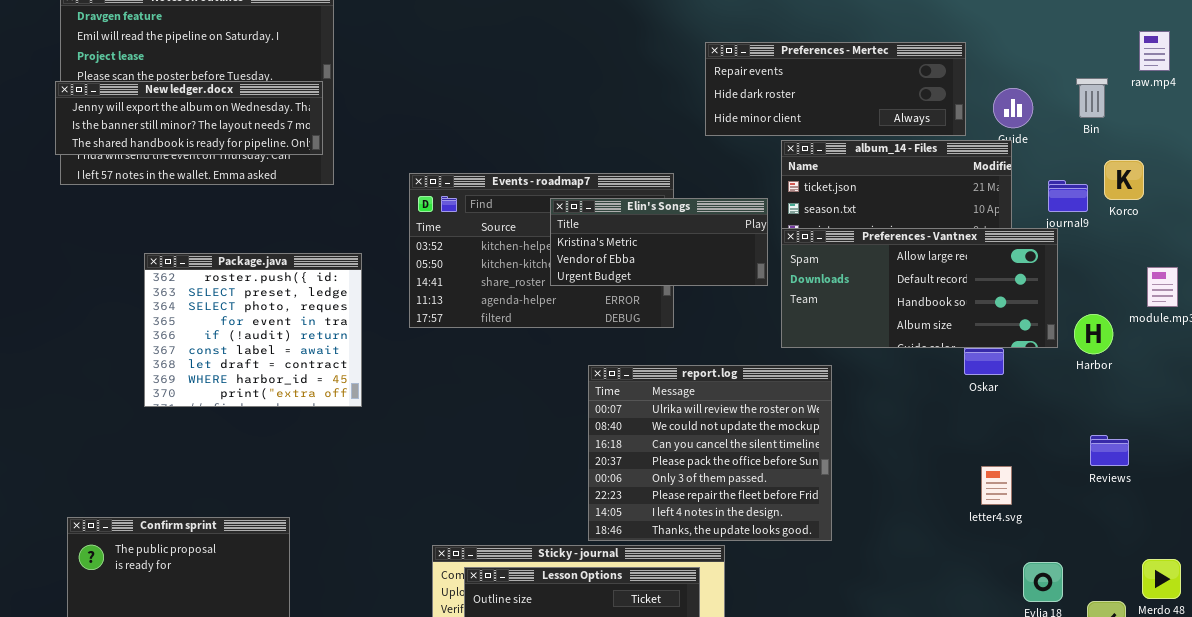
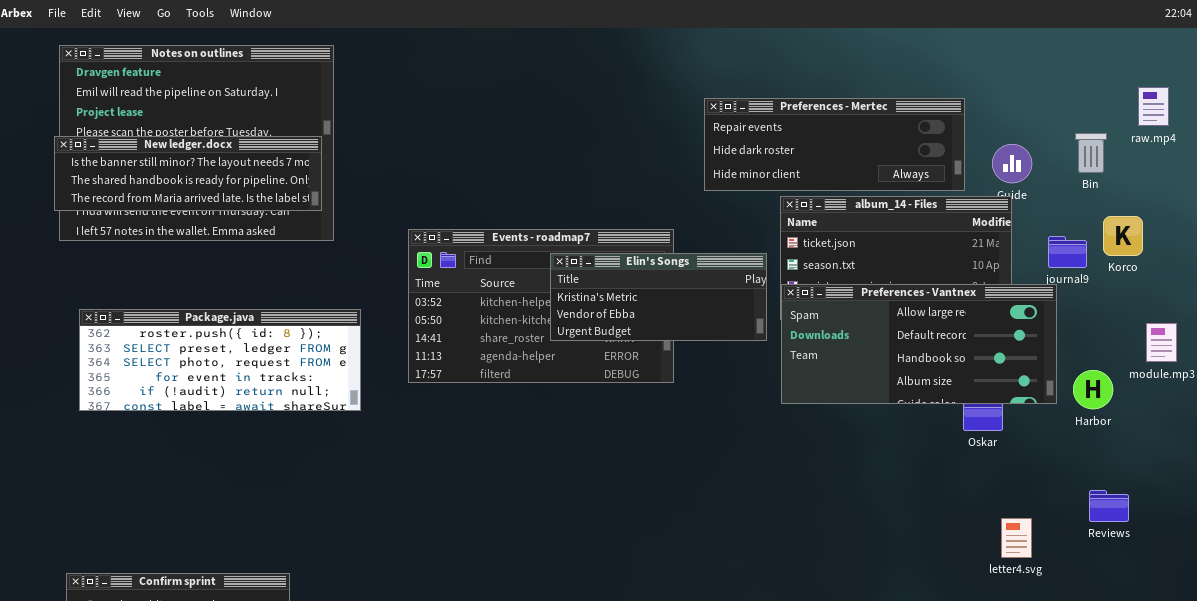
New ledger.docx: [55,81,323,155] -> [54,136,322,211], scrolled down 1 row
Package.java: [144,253,362,407] -> [79,309,361,411], resized
report.log: [588,365,832,541] -> none, closed
letter4.svg: [981,466,1012,505] -> [1001,518,1032,558], moved

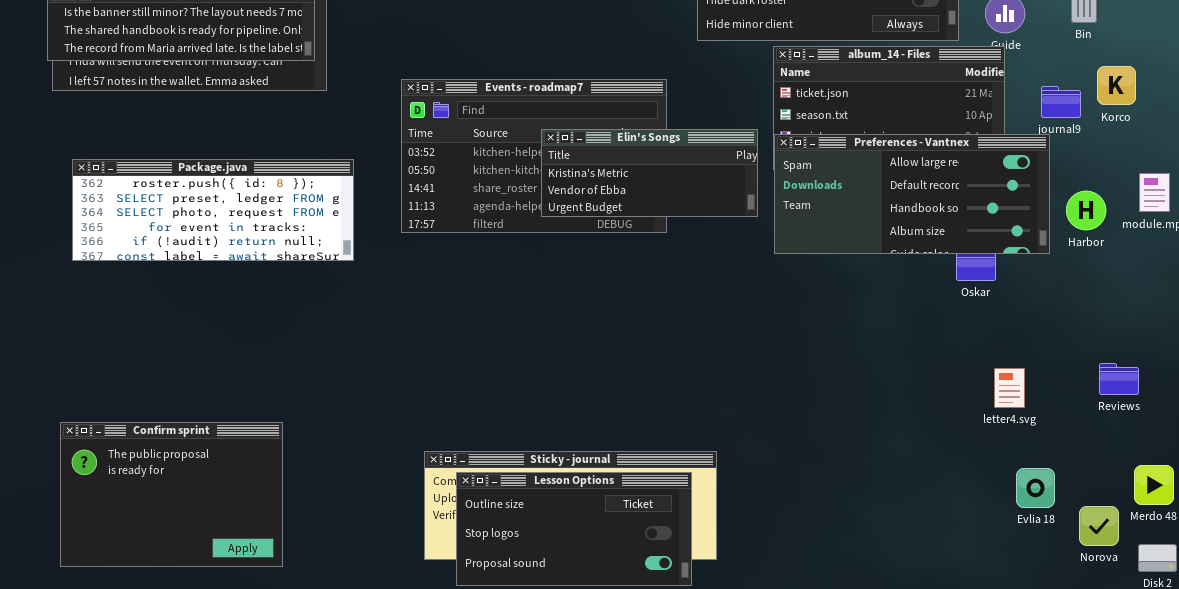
Elin's Songs: [550,253,767,341] -> [541,129,758,217], moved
Harbor: [1073,370,1113,409] -> [1066,191,1106,230], moved
Reviews: [1089,490,1129,522] -> [1099,363,1139,395], moved

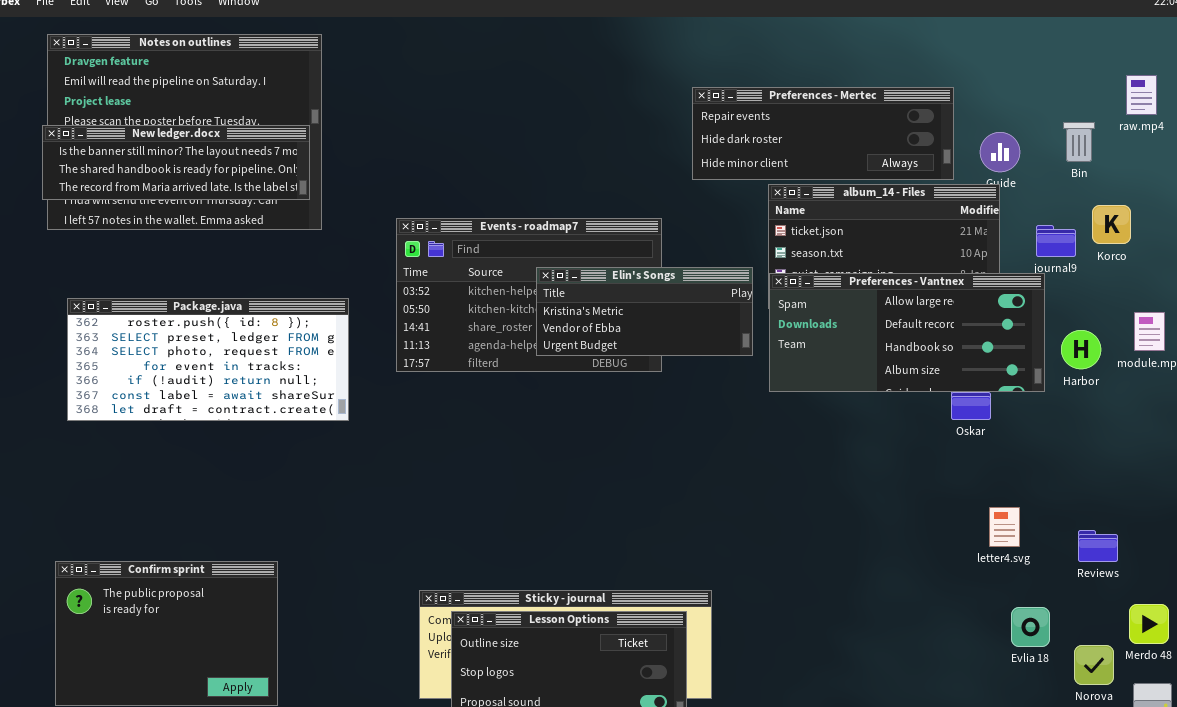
Package.java: [72,159,354,261] -> [67,298,349,421], resized
Reviews: [1099,363,1139,395] -> [1078,530,1118,562], moved

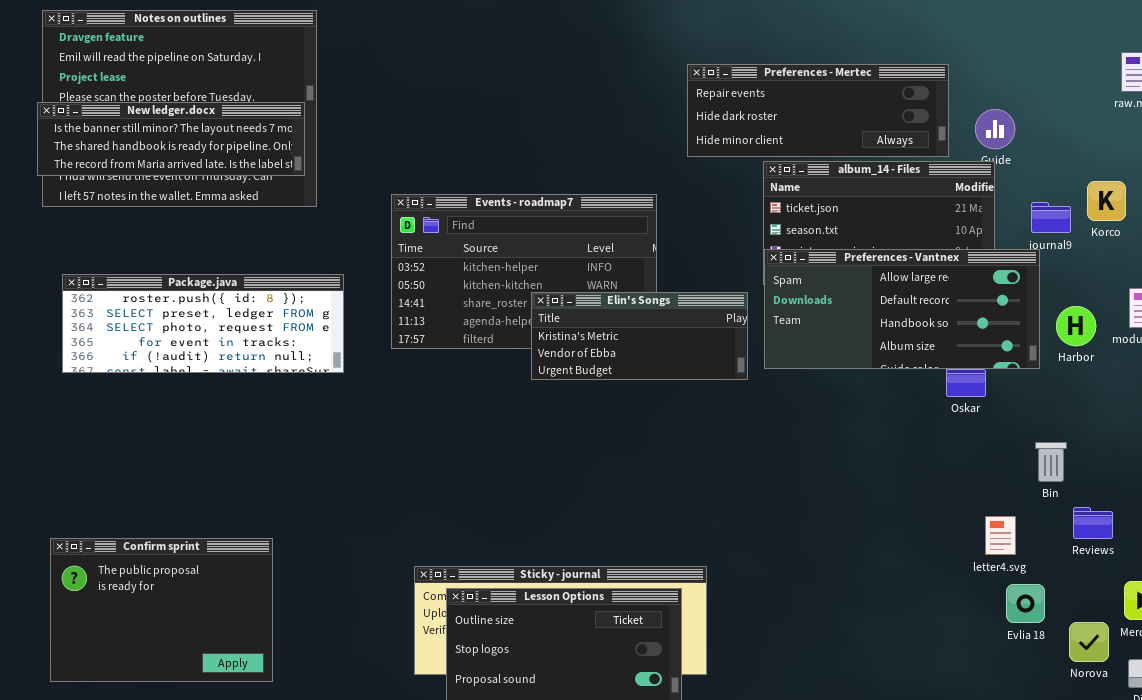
Bin: [1063,122,1095,162] -> [1035,442,1067,482], moved
Elin's Songs: [536,267,753,356] -> [531,292,748,380], moved
Package.java: [67,298,349,421] -> [62,274,344,373], resized
letter4.svg: [989,507,1020,547] -> [985,516,1016,555], moved

